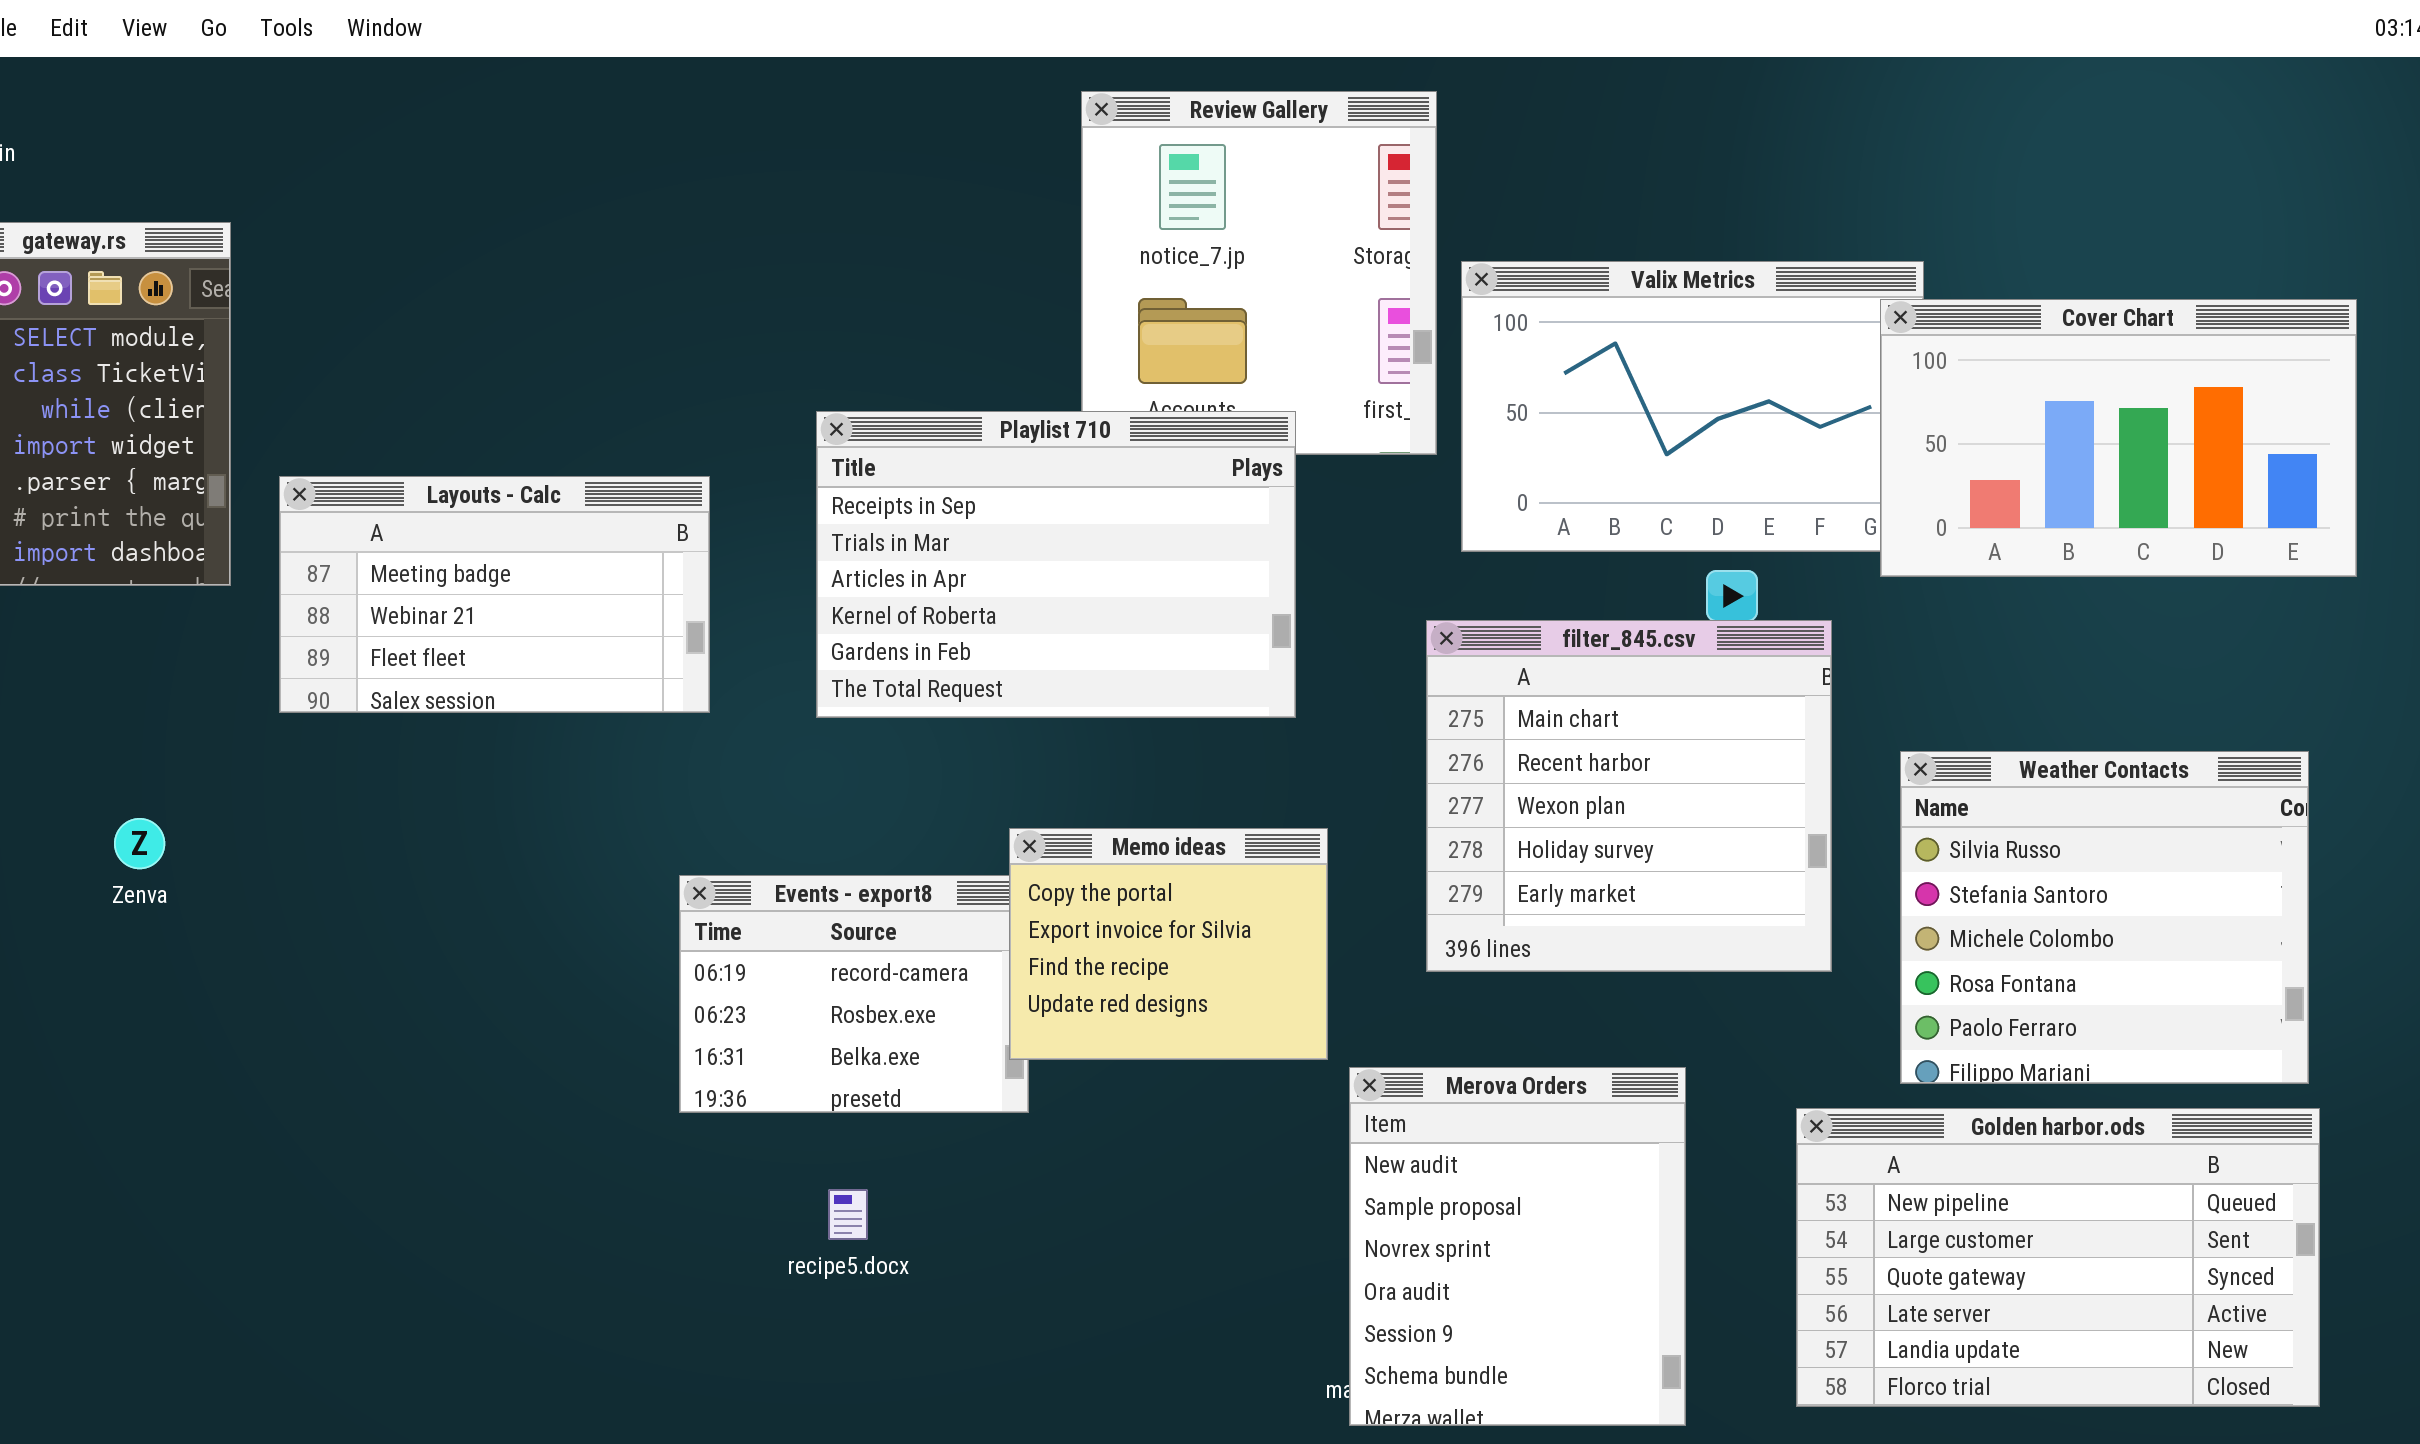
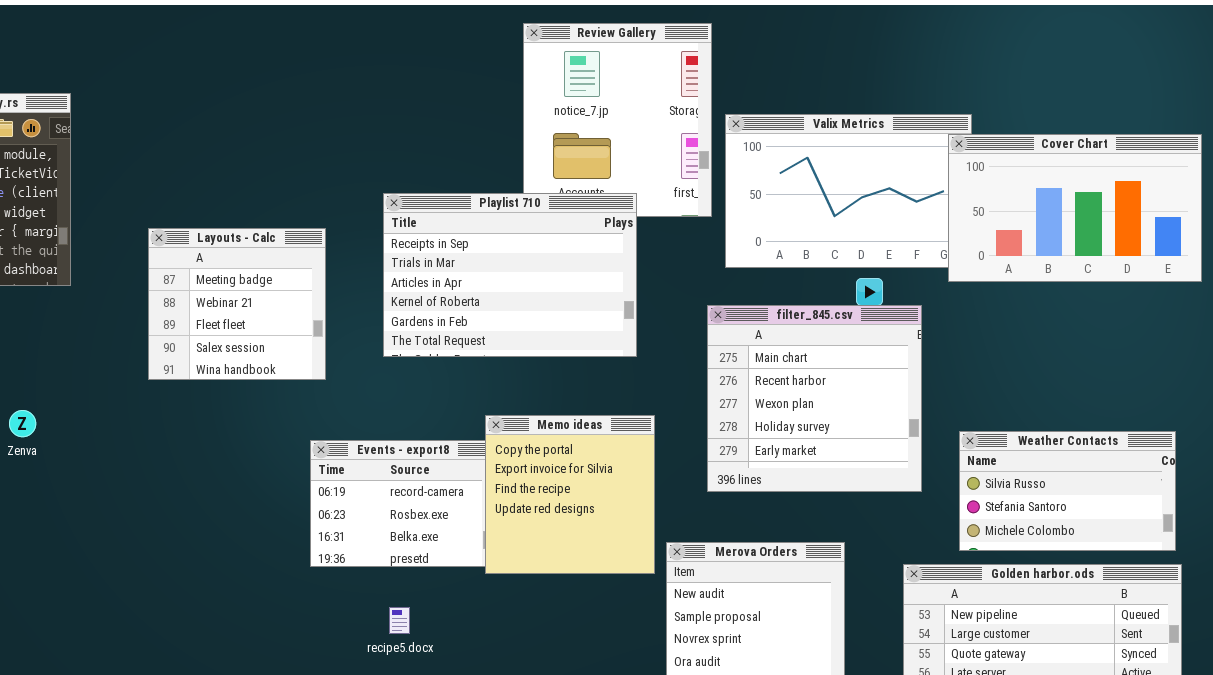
Layouts - Calc: [279,476,710,713] -> [148,228,326,380], resized
Weather Contacts: [1900,751,2309,1084] -> [959,431,1176,551], resized
Memo ideas: [1009,828,1328,1060] -> [485,415,655,574], resized

